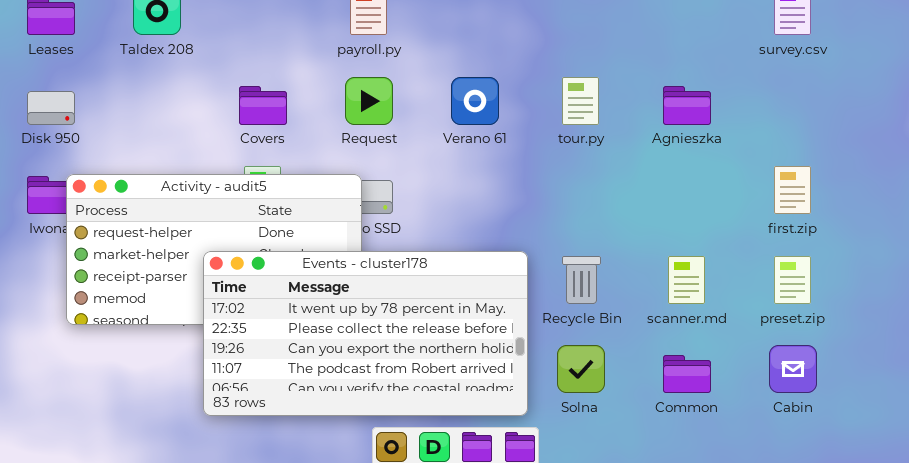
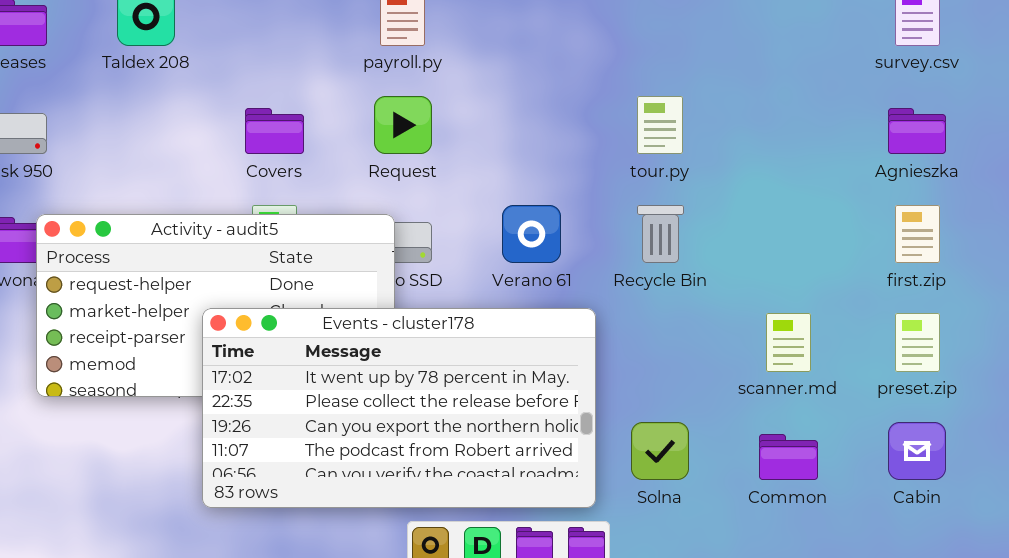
Verano 61: [451,77,499,125] -> [502,205,561,263], moved
Agnieszka: [663,86,711,125] -> [888,108,946,154], moved
Recycle Bin: [562,256,601,304] -> [637,205,684,263], moved

